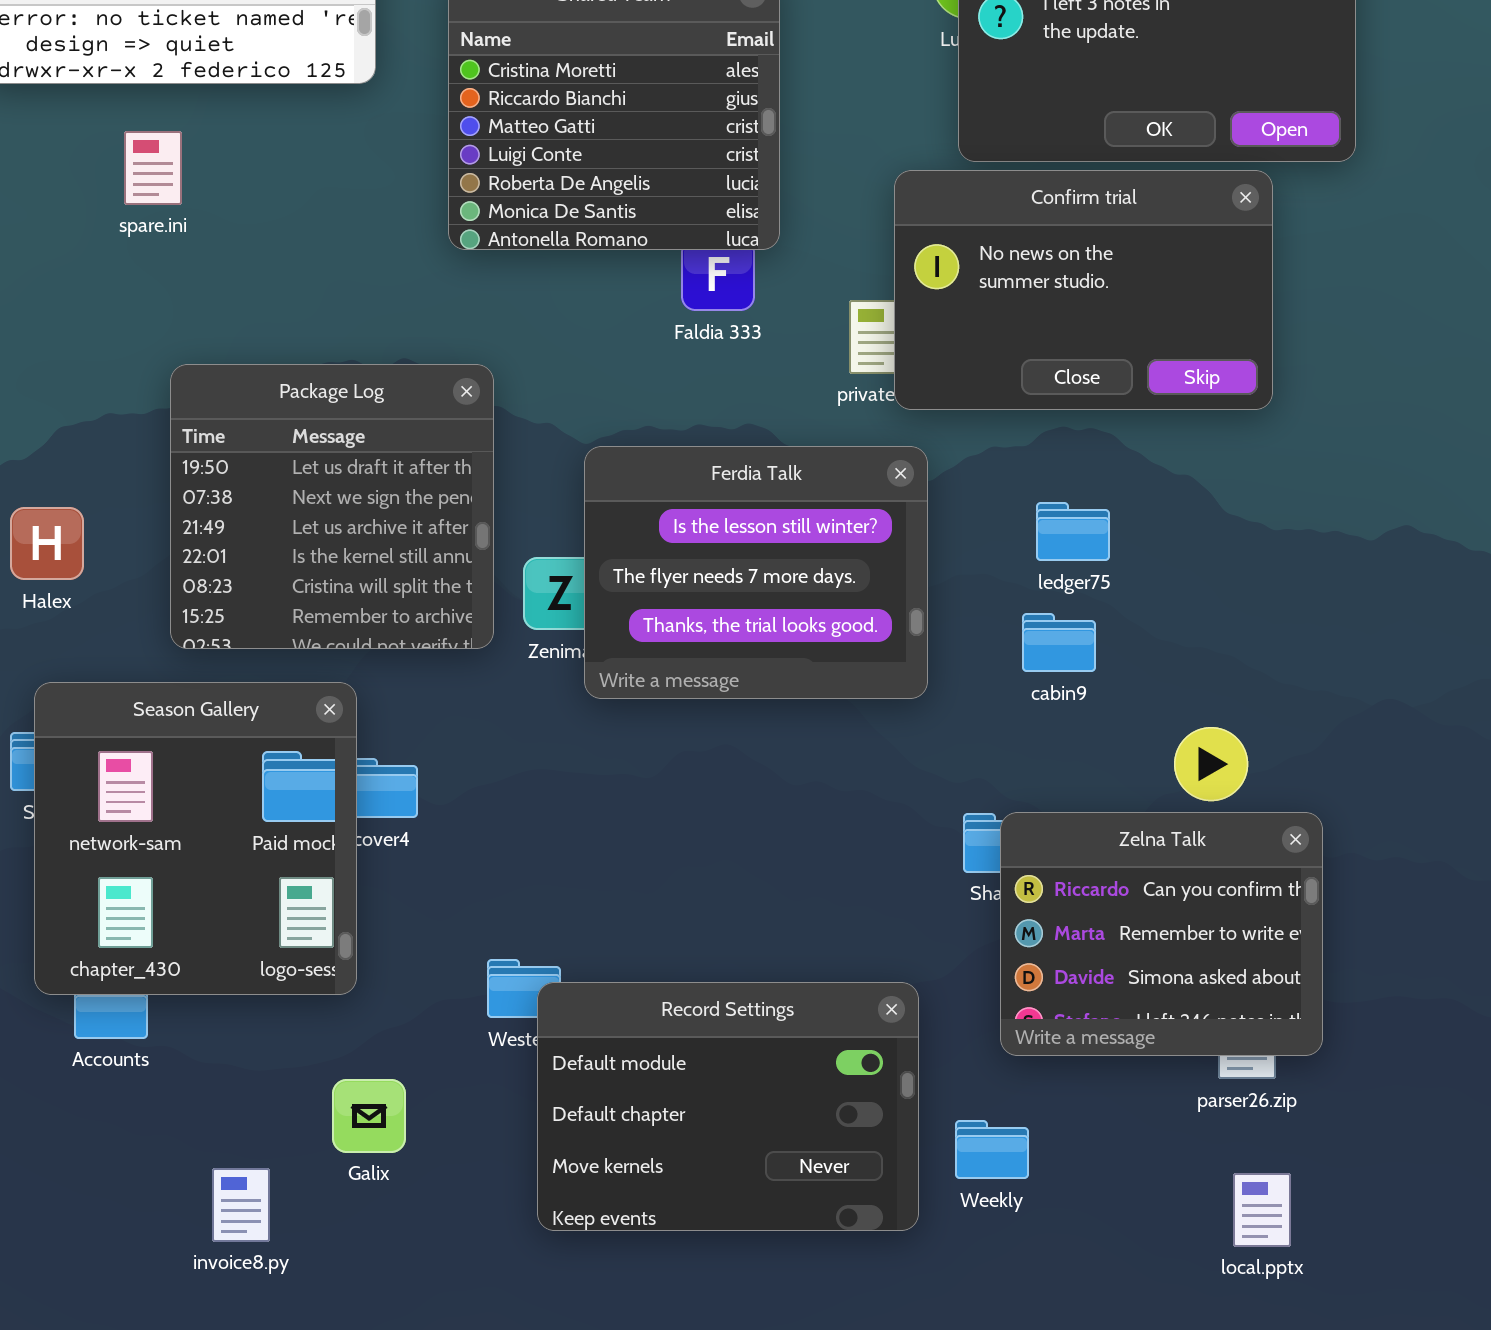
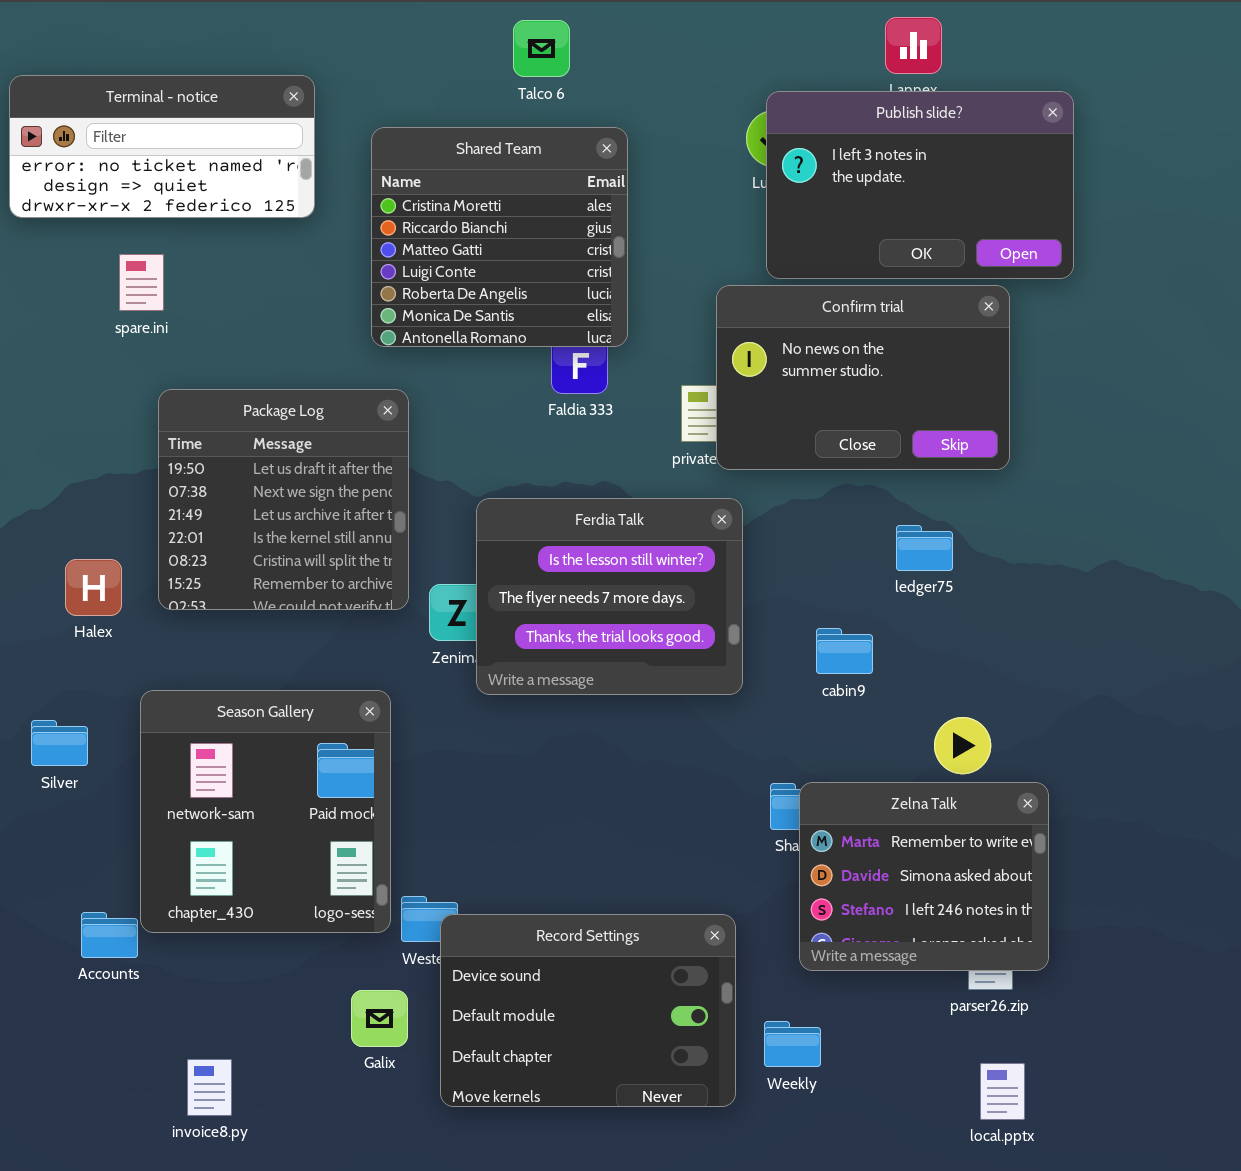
Package Log: [170,364,494,649] -> [158,389,409,610], moved
ledger75: [1036,502,1110,561] -> [896,525,953,571], moved
Halex: [10,507,84,580] -> [65,559,122,616], moved
Season Gallery: [34,682,357,995] -> [140,690,391,933], moved
Zelna Talk: [1000,812,1323,1056] -> [799,782,1049,971], scrolled down 1 row
Record Settings: [537,982,919,1231] -> [440,914,736,1107], scrolled up 1 row
Galix: [332,1079,406,1153] -> [351,990,408,1047], moved

